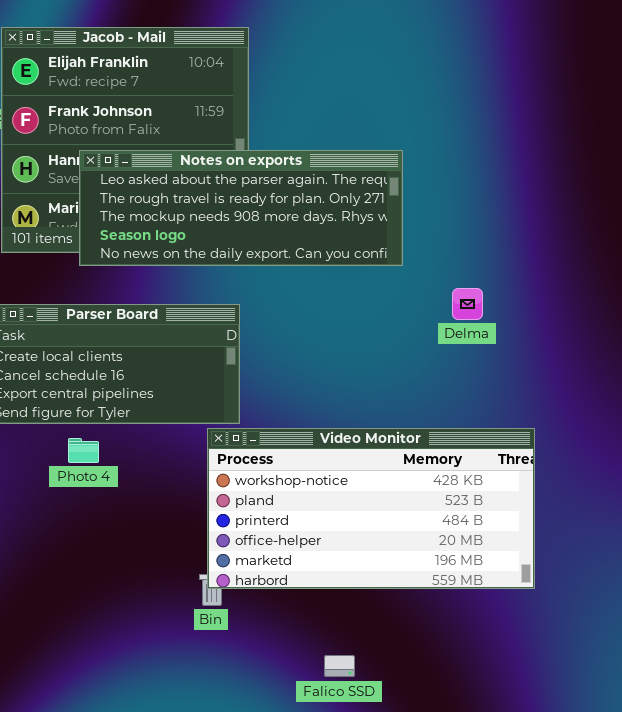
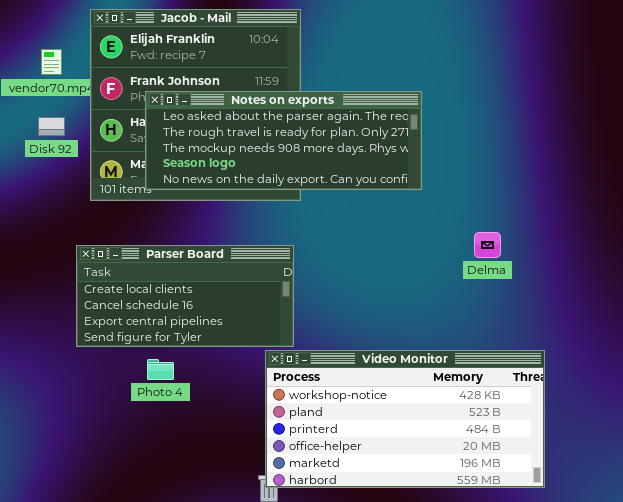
Notes on exports: [79,150,403,266] -> [145,91,422,190], moved

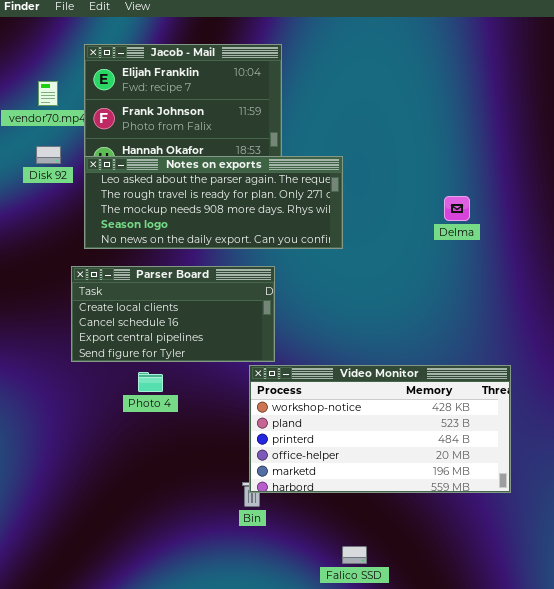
Notes on exports: [145,91,422,190] -> [84,156,343,249], moved
Delma: [474,232,501,258] -> [444,196,470,221], moved

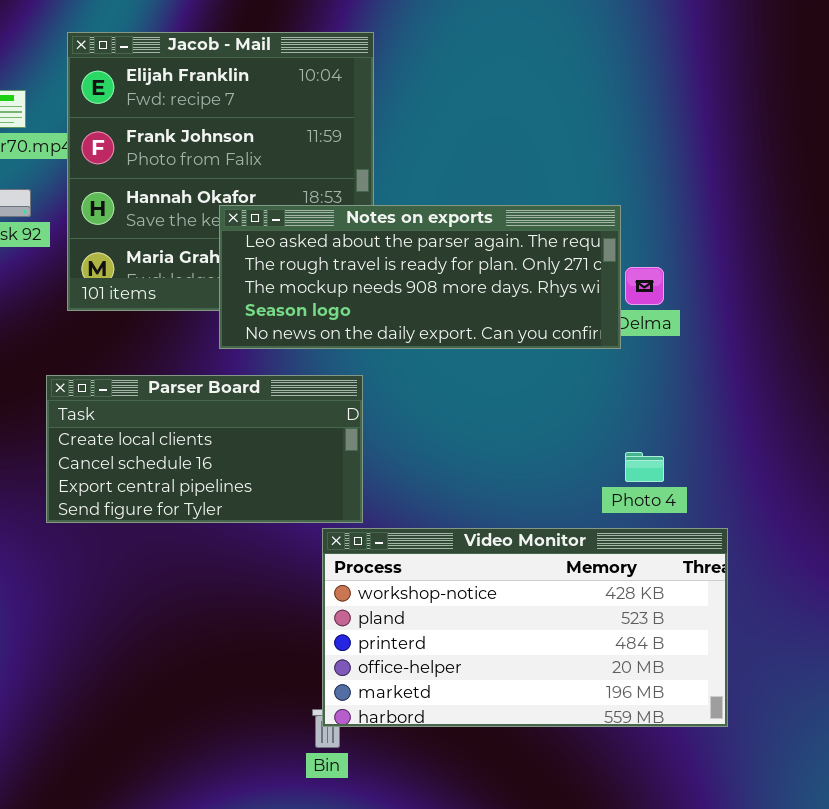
Notes on exports: [84,156,343,249] -> [219,205,621,349], moved
Photo 4: [138,372,163,392] -> [625,452,664,482], moved

